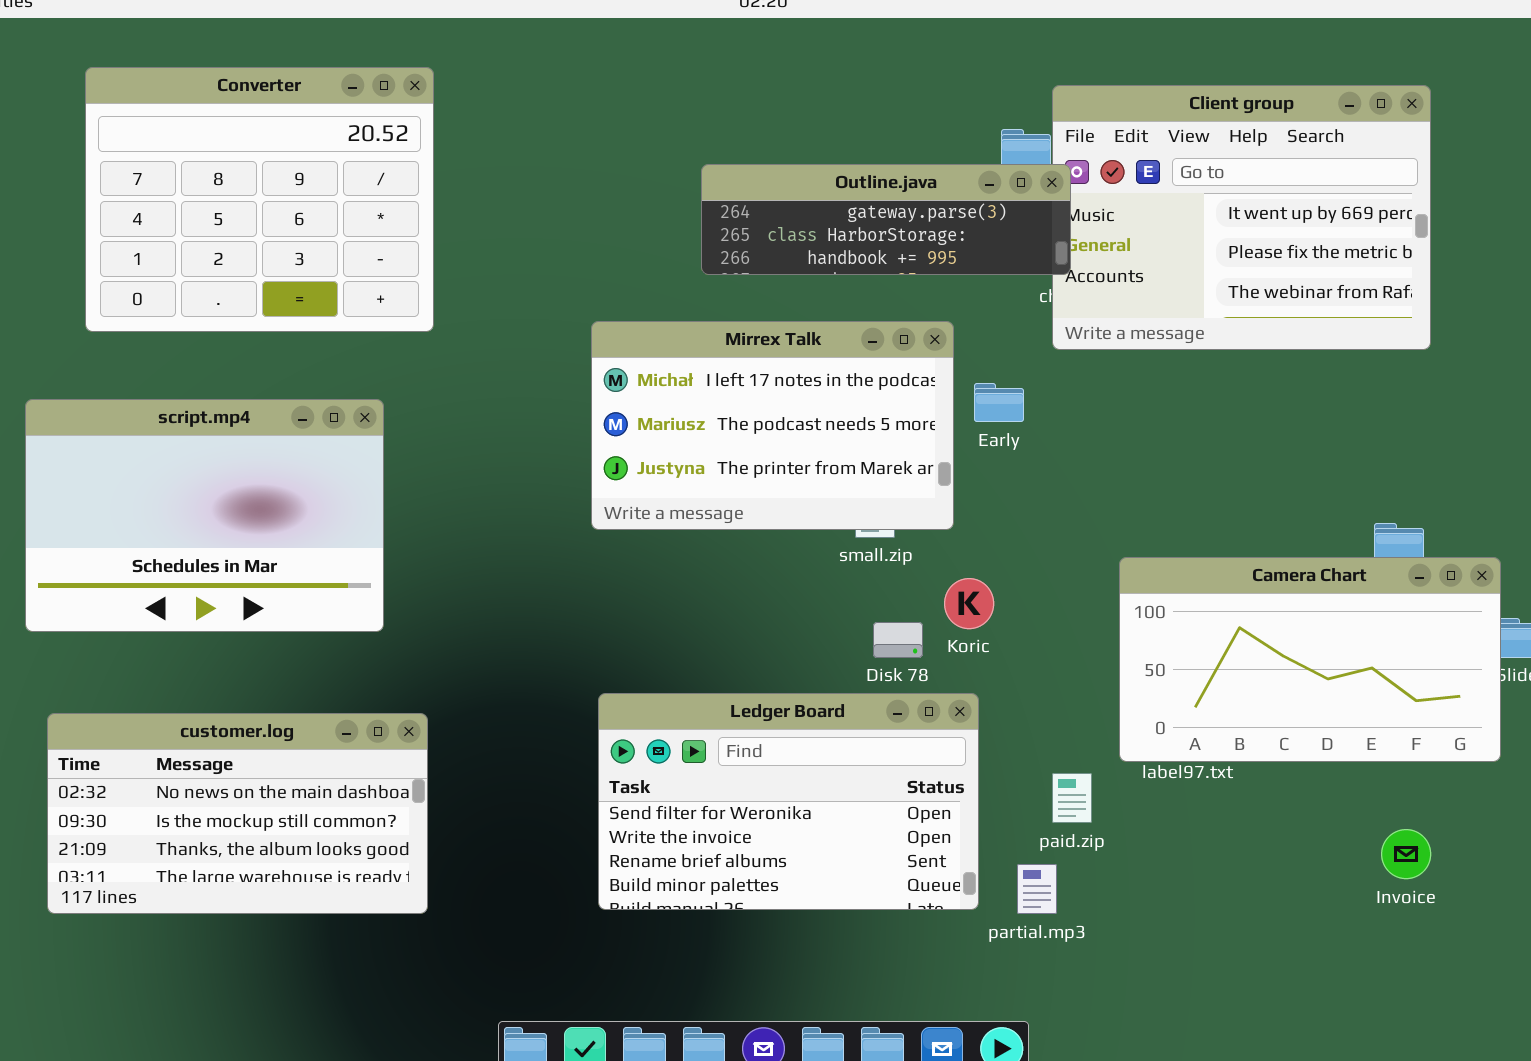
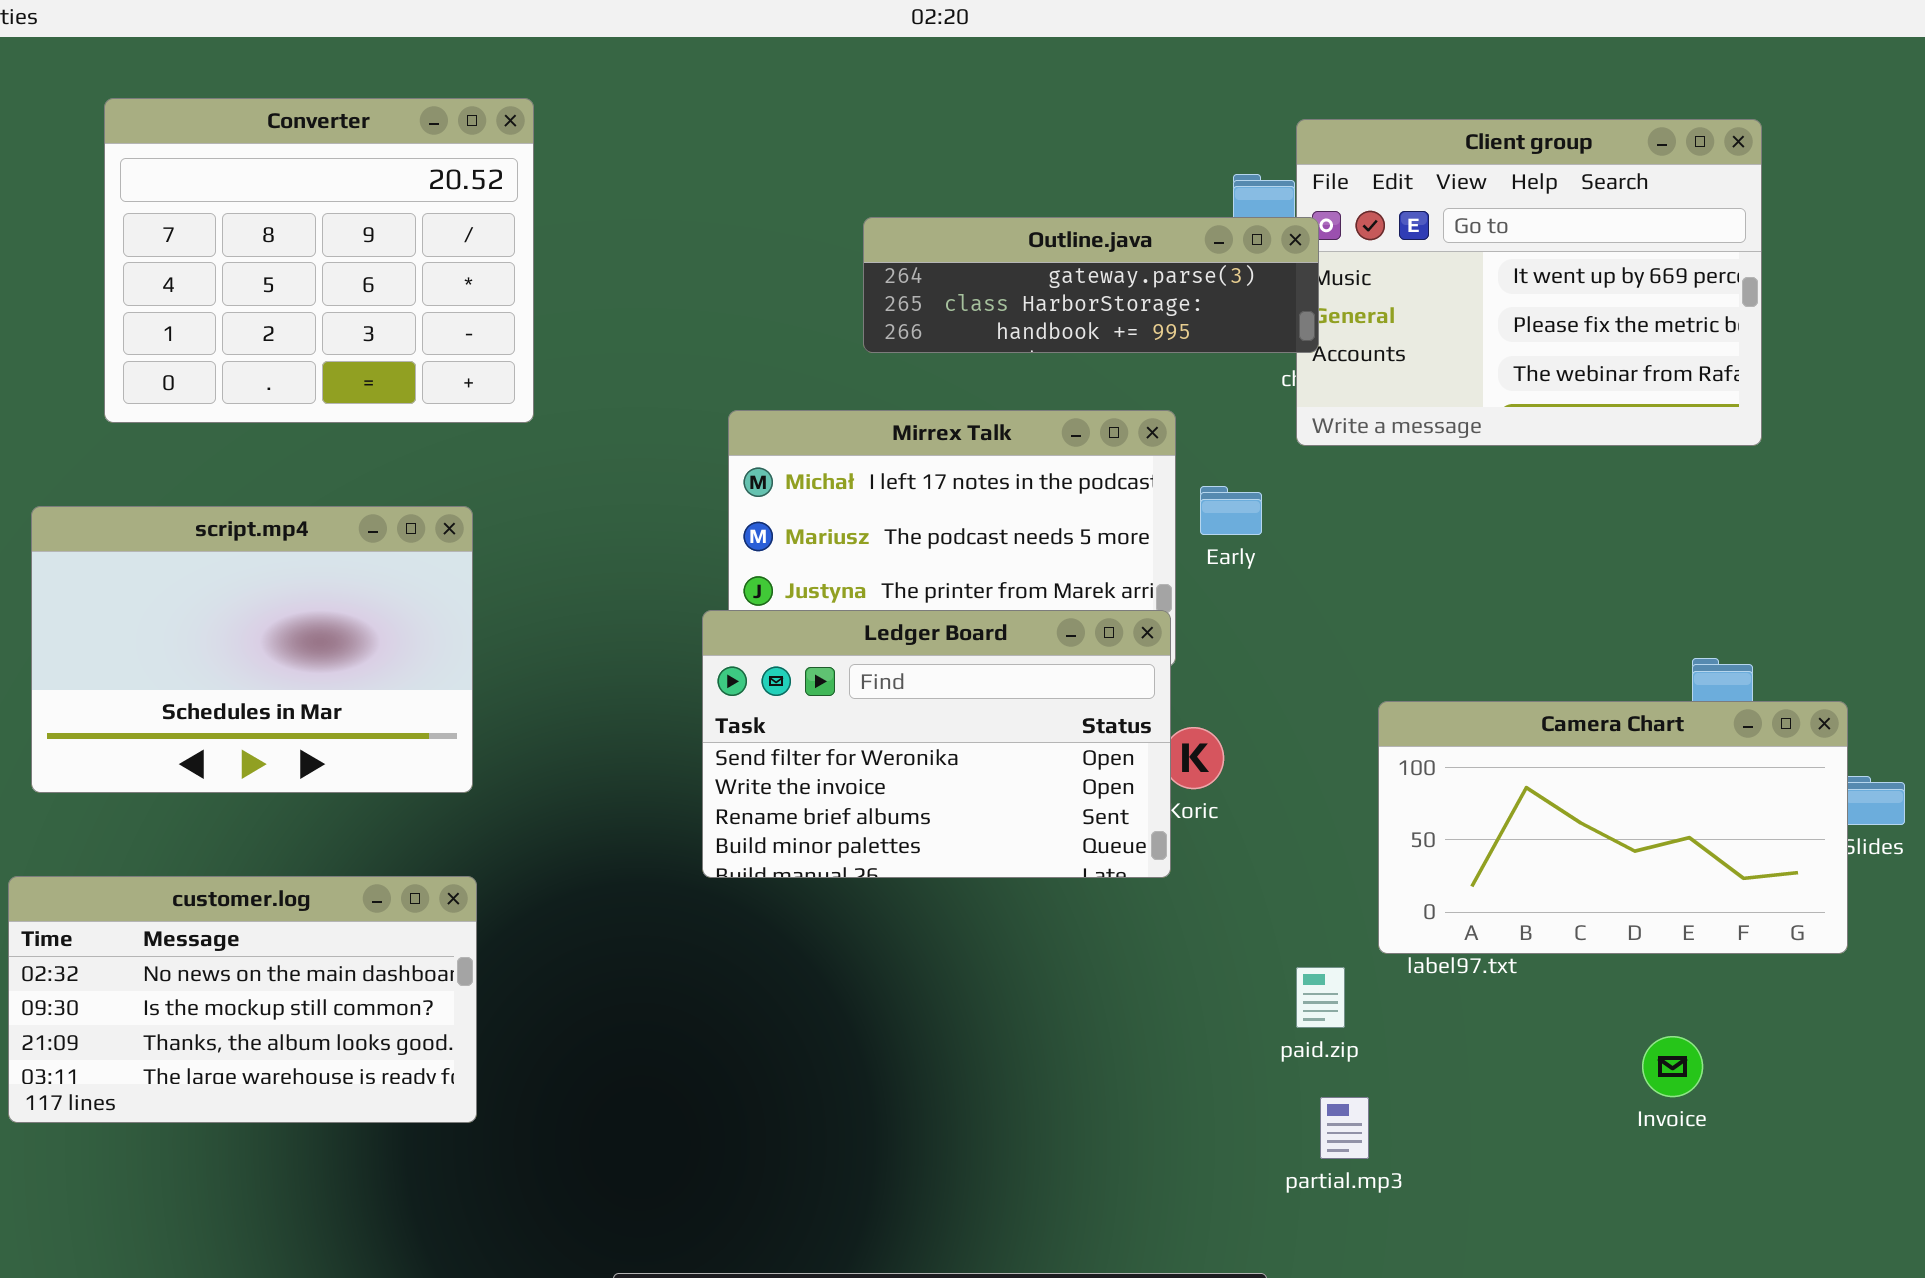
Ledger Board: [598,693,979,910] -> [702,610,1171,878], moved
customer.log: [47,713,428,914] -> [8,876,477,1123], moved
Invoice: [1381,829,1431,879] -> [1642,1036,1703,1097], moved
partial.mp3: [1017,864,1057,914] -> [1320,1097,1369,1159], moved

